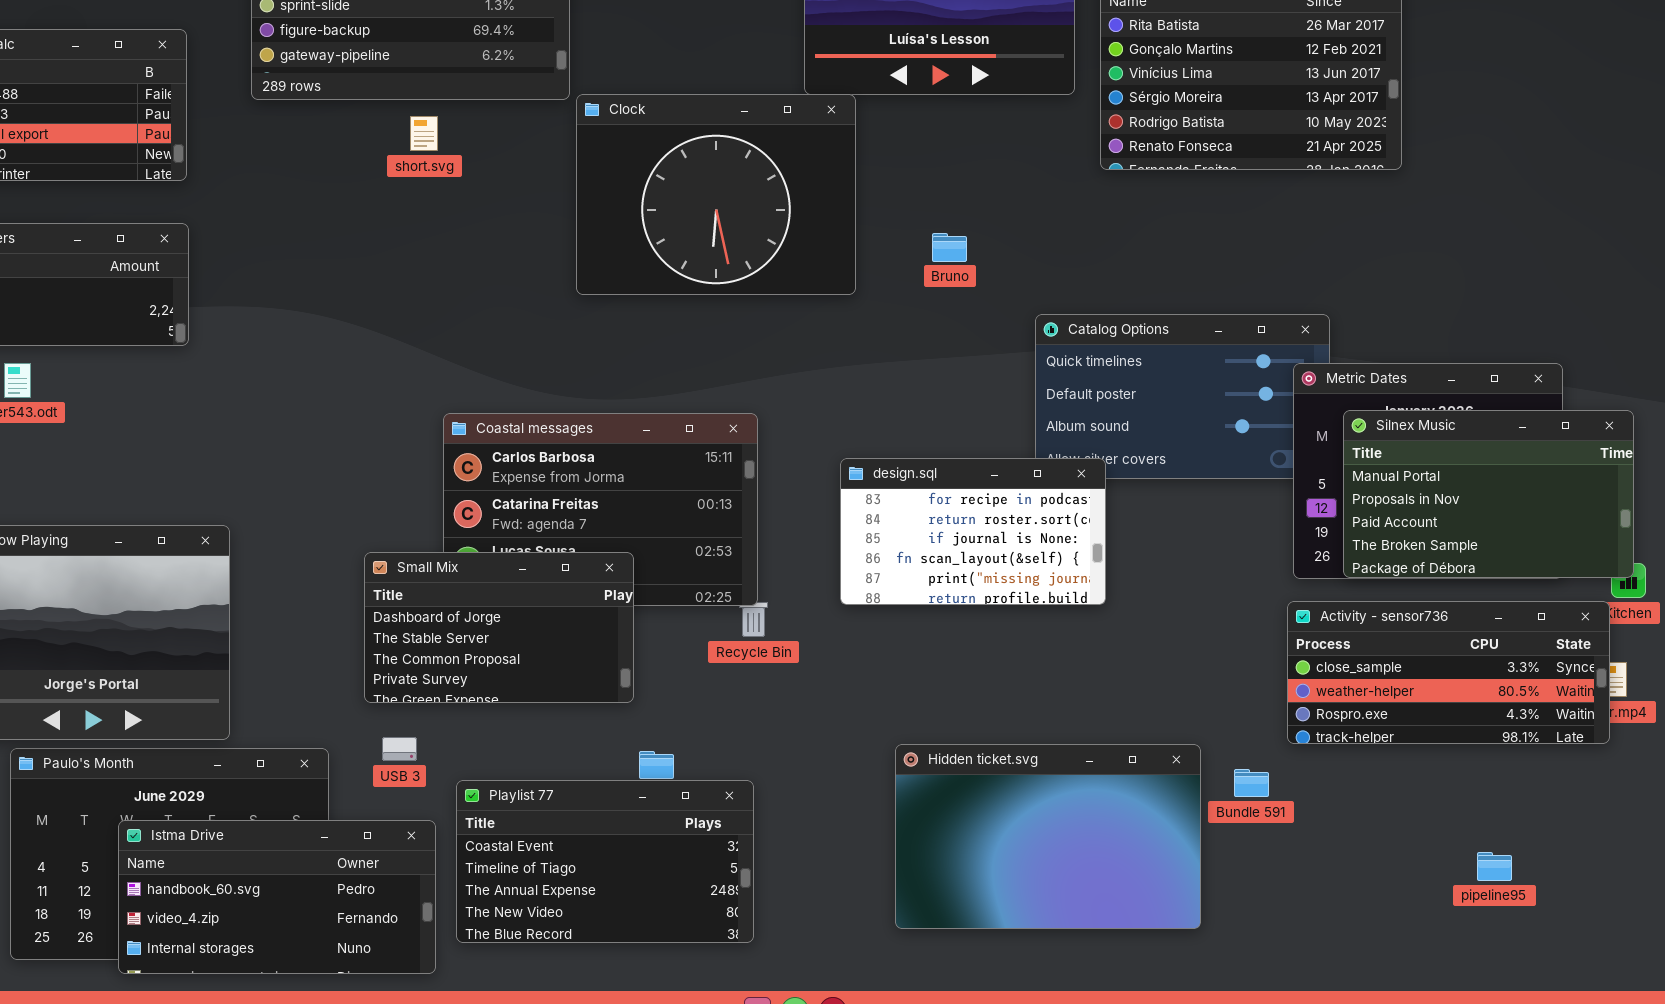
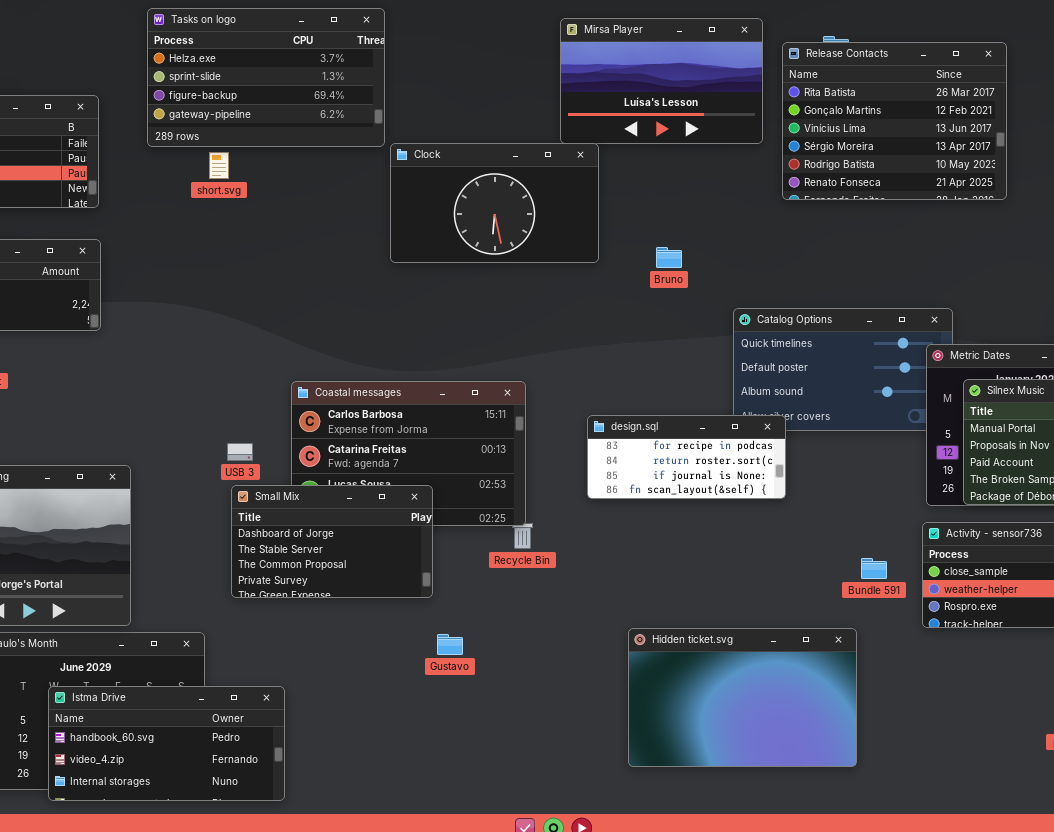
Clock: [576,94,856,295] -> [390,143,599,263], resized
short.svg: [410,116,438,151] -> [209,152,229,179], moved
design.sql: [840,458,1106,605] -> [587,415,786,499], resized
USB 3: [382,737,417,761] -> [227,443,253,461], moved
Bundle 591: [1234,769,1269,797] -> [861,558,887,579], moved
Playlist 77: [456,780,754,943] -> none, closed

